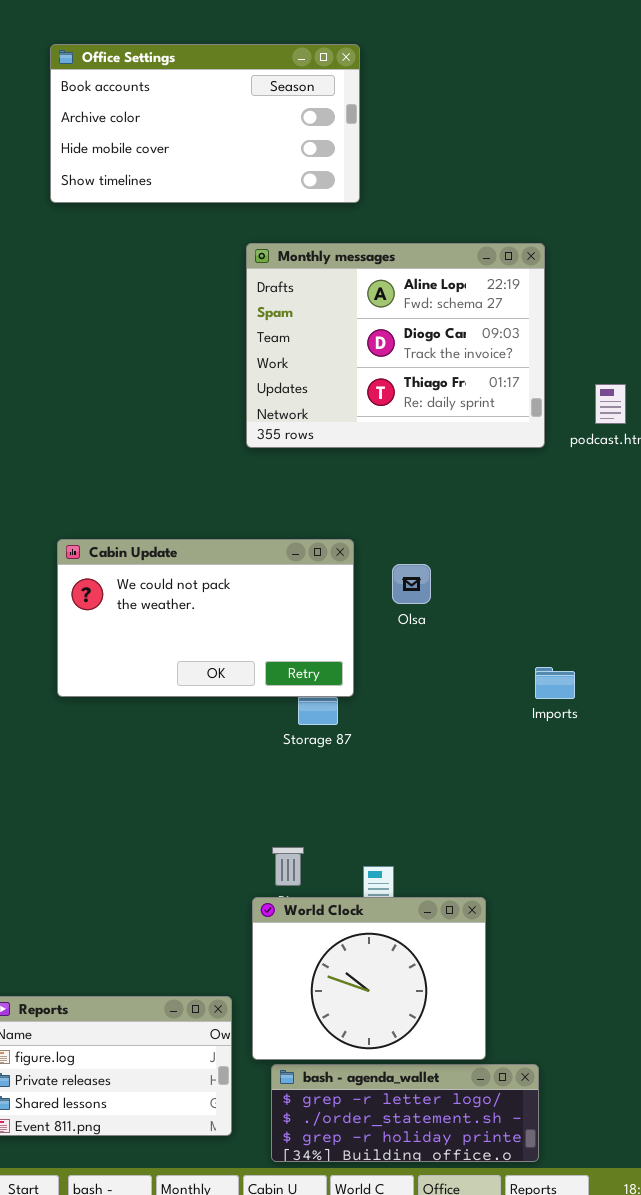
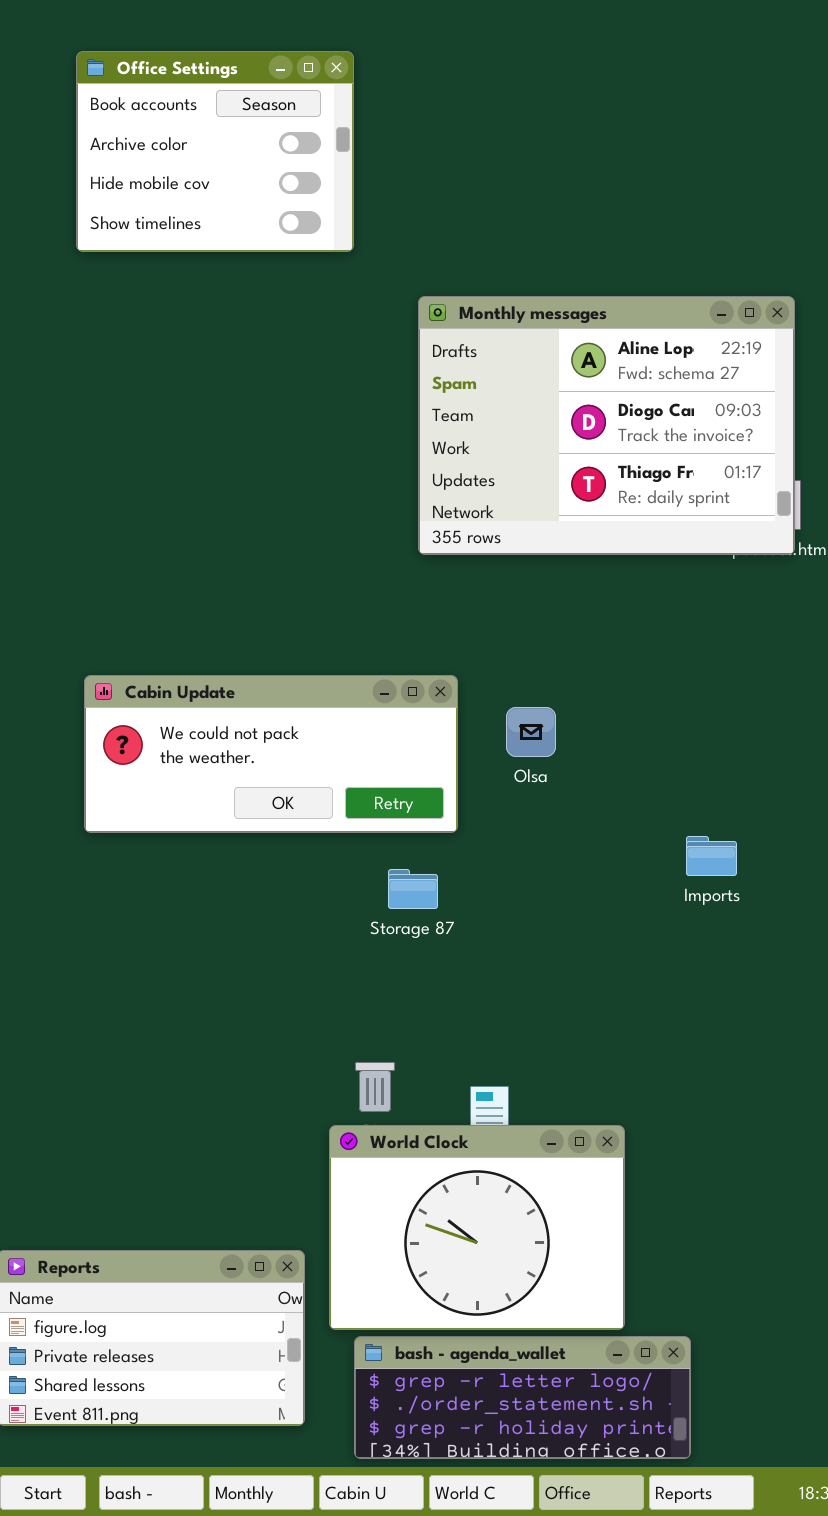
Office Settings: [50,44,360,203] -> [76,51,354,252], resized
Monthly messages: [246,243,545,448] -> [418,296,795,555], moved
Cabin Update: [57,539,354,697] -> [84,675,458,833], resized

